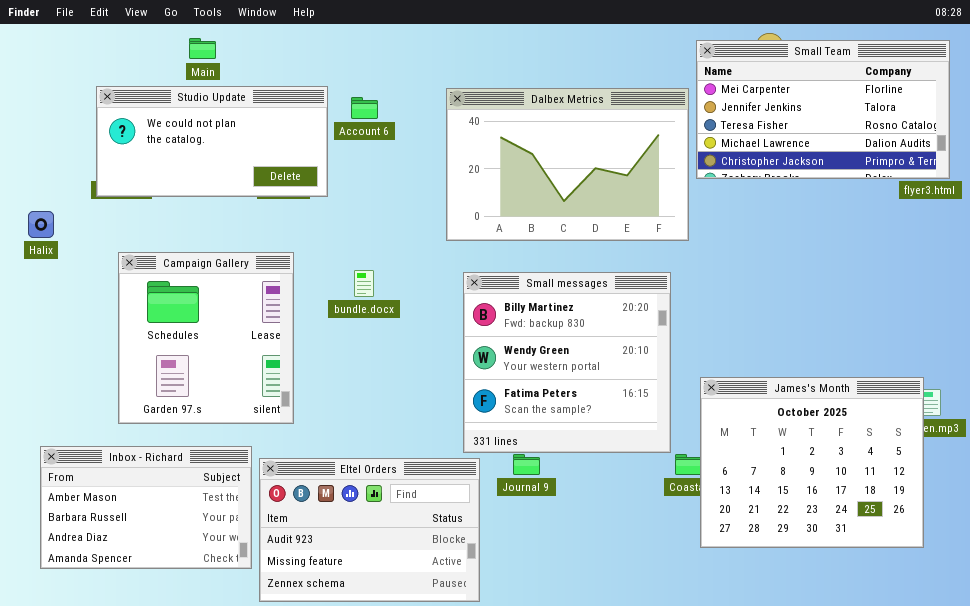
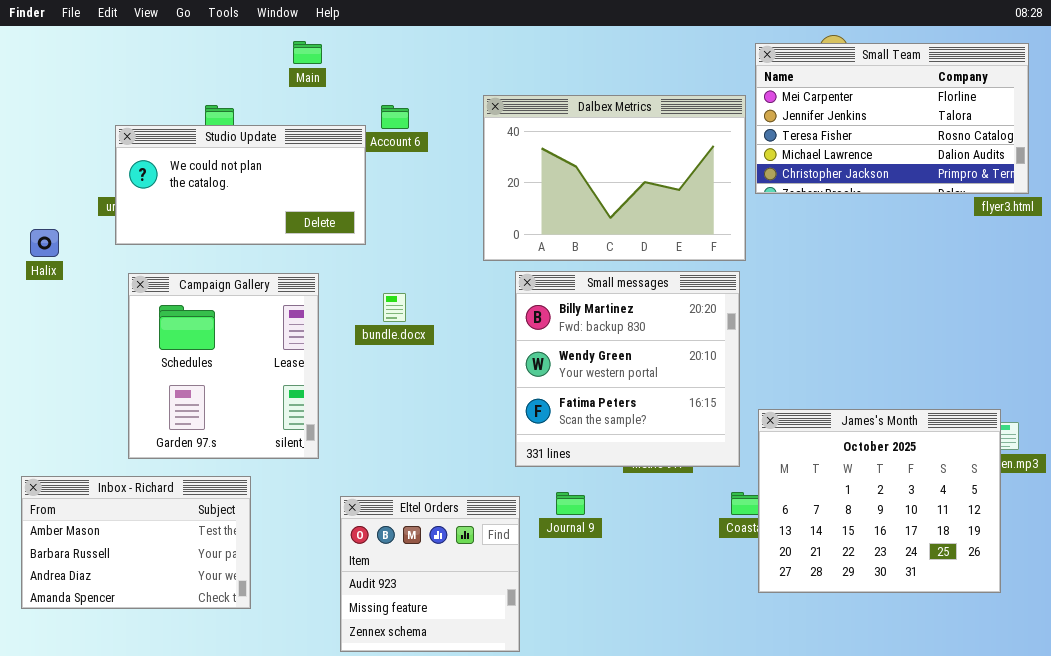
Main: [189,38,216,59] -> [293,41,322,64], moved
Studio Update: [96,86,328,197] -> [115,125,366,245], moved
Small messages: [463,272,671,453] -> [515,271,740,467], moved
Inbox - Richard: [40,446,252,569] -> [21,476,251,609], moved
Eltel Orders: [259,458,480,602] -> [340,496,520,652], resized

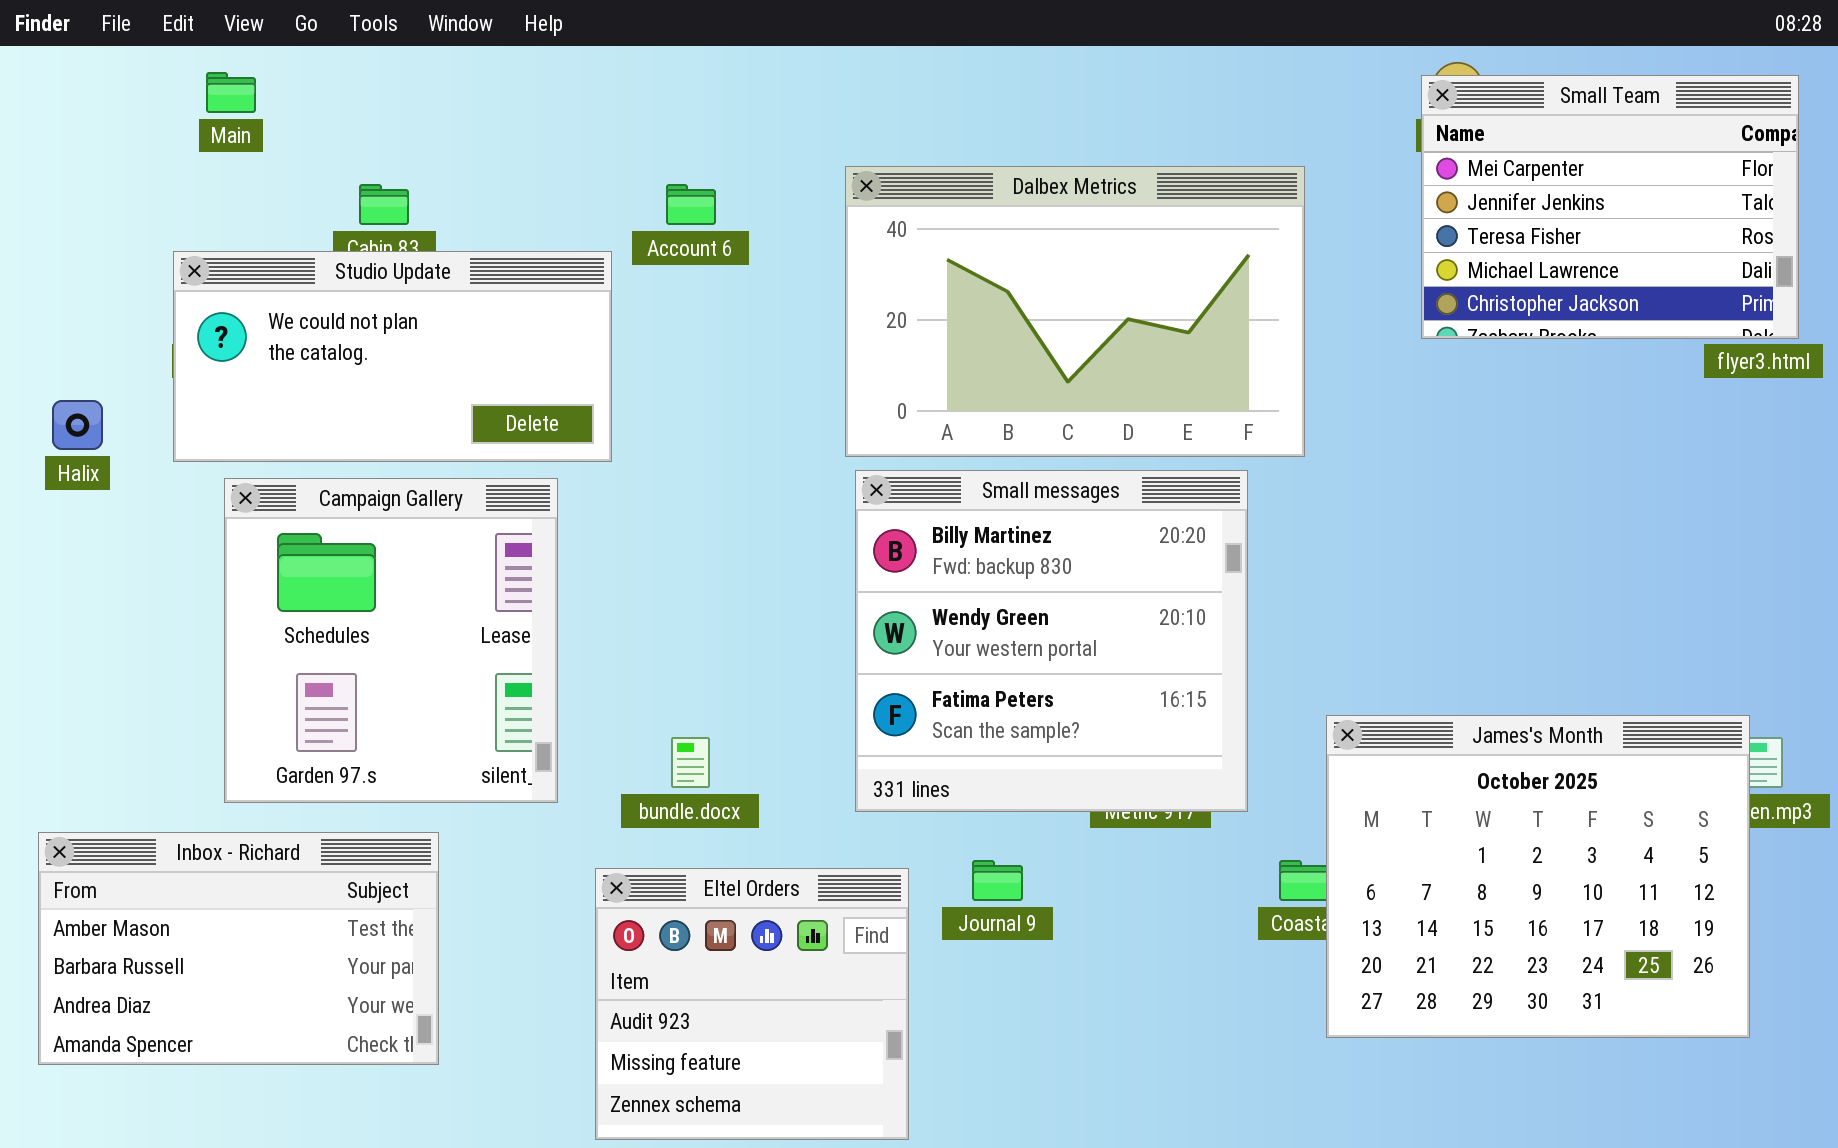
Main: [293,41,322,64] -> [206,72,256,113], moved
Small Team: [755,43,1029,194] -> [1421,75,1799,339], resized
Studio Update: [115,125,366,245] -> [173,251,612,462], moved
Small messages: [515,271,740,467] -> [855,470,1248,812], moved
bundle.docx: [383,293,406,322] -> [671,737,710,788], moved

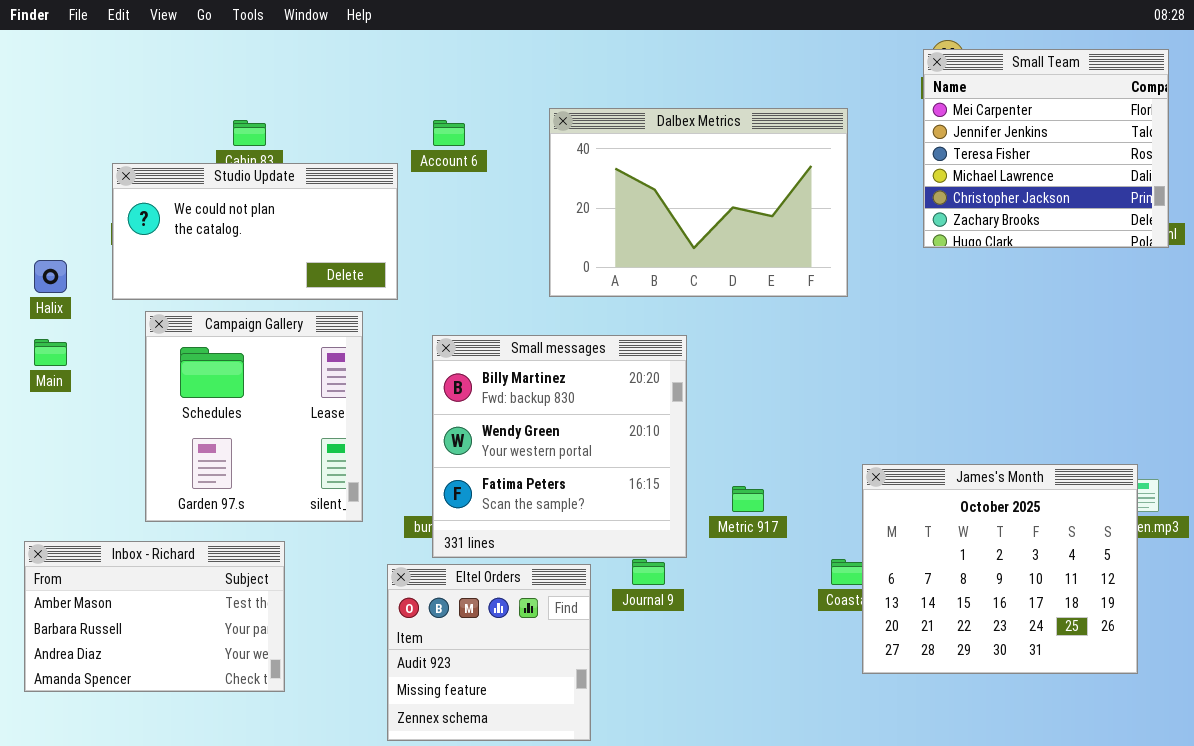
Main: [206,72,256,113] -> [34,339,67,366], moved
Small Team: [1421,75,1799,339] -> [923,49,1169,248], resized
Small messages: [855,470,1248,812] -> [432,335,687,558], moved

